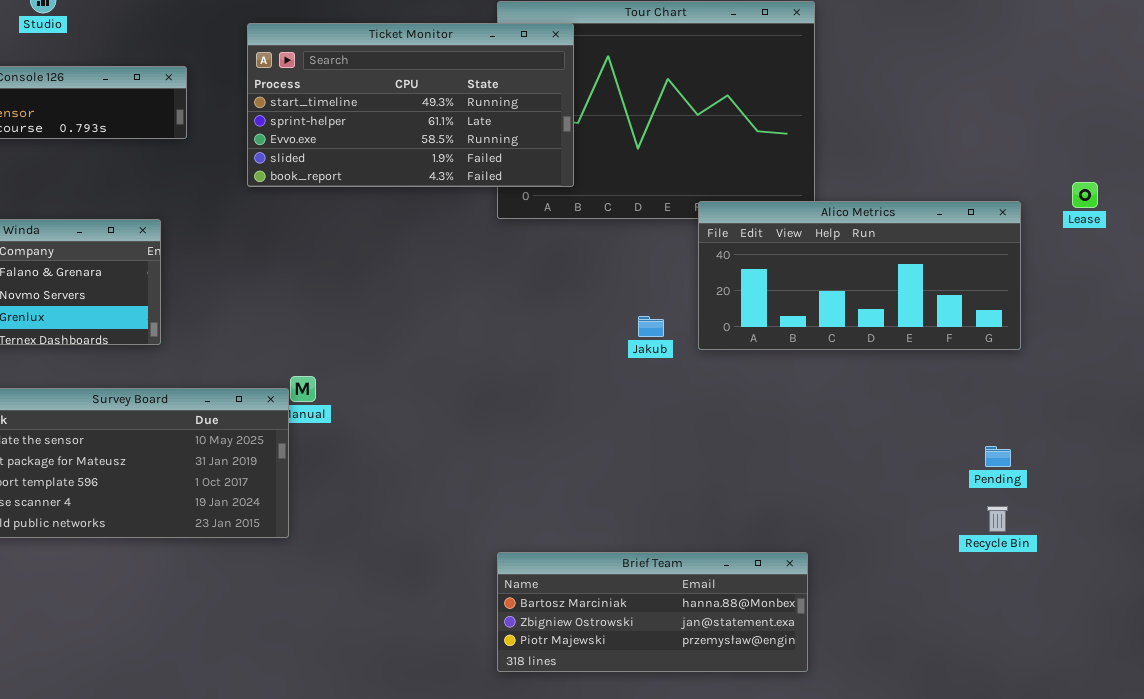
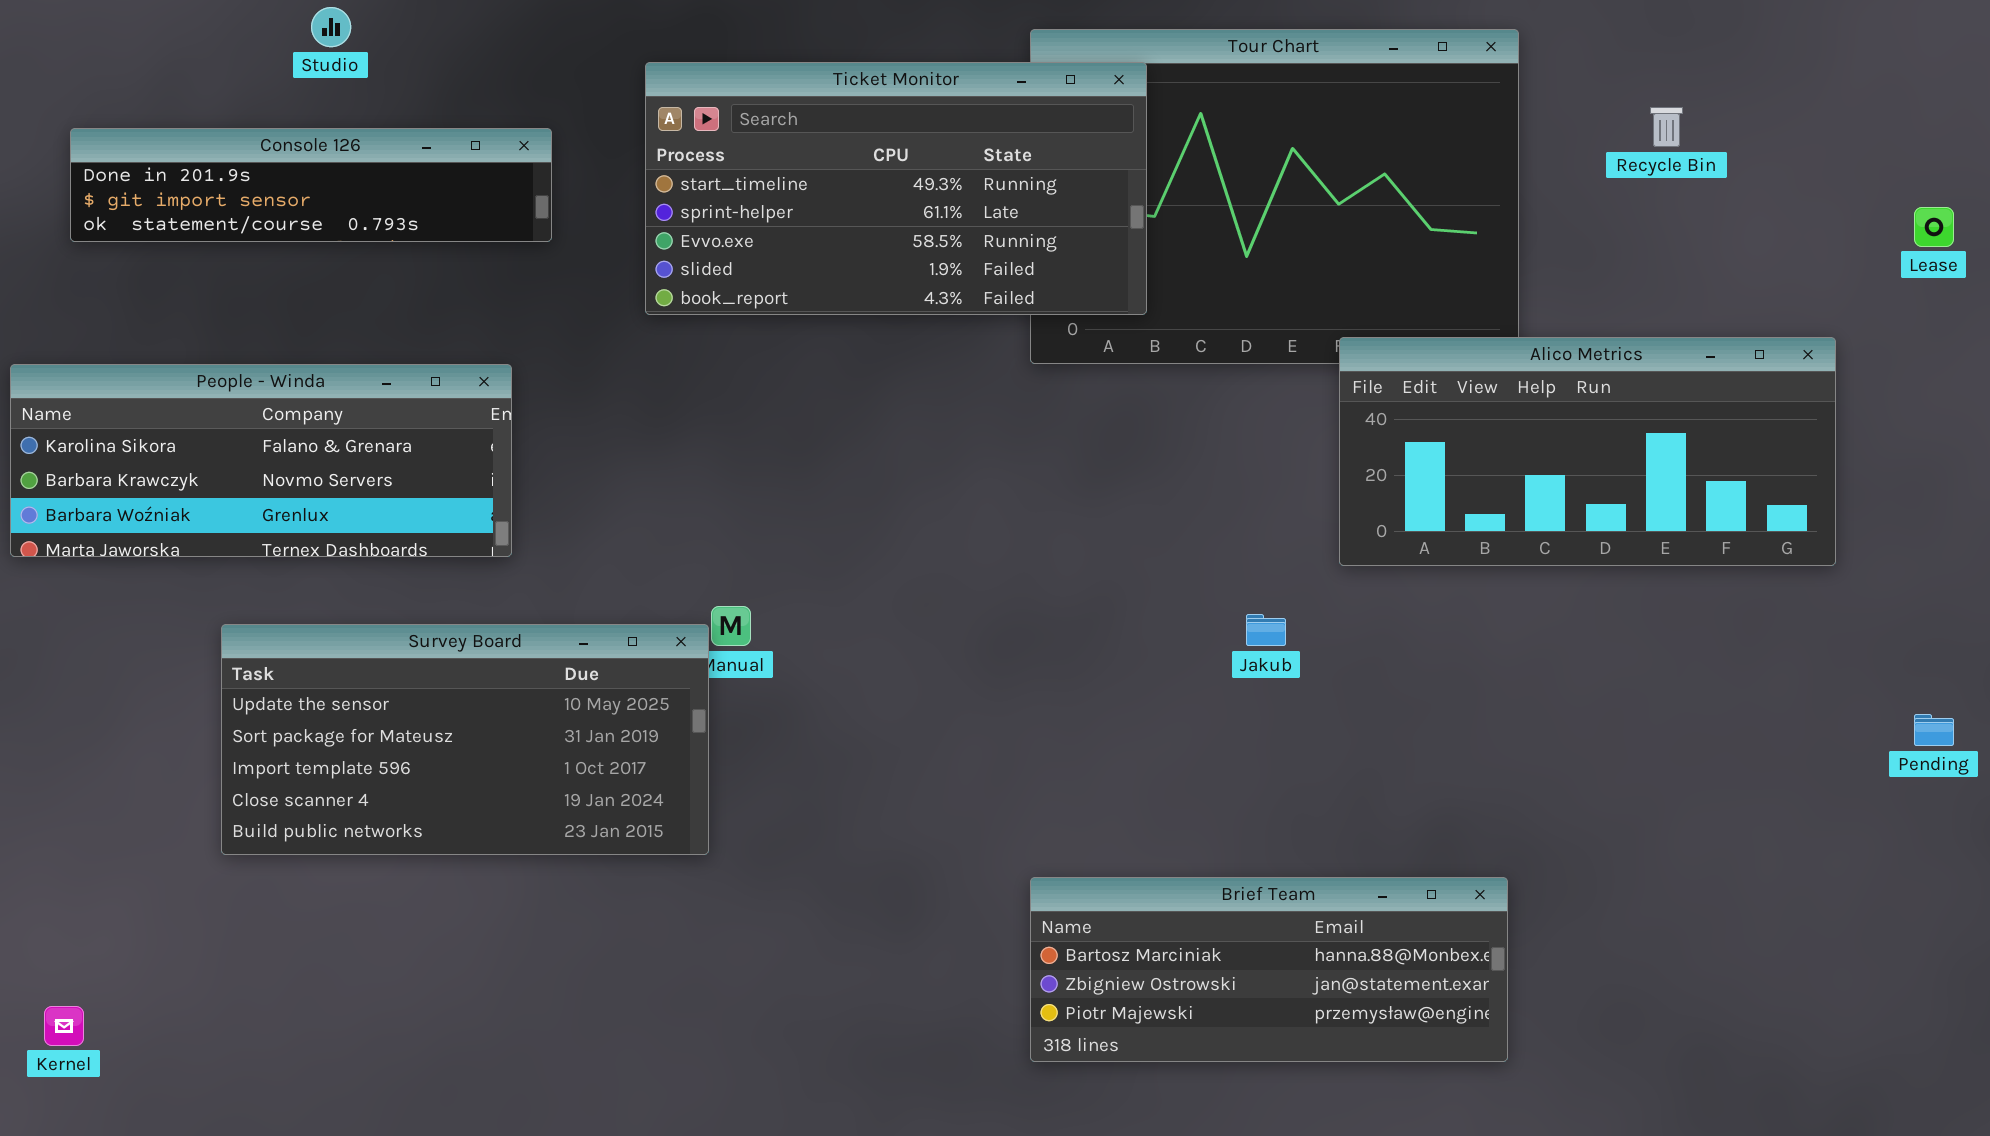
Lease: [1072,182,1098,208] -> [1914,207,1954,247], moved
Jakub: [638,316,664,337] -> [1246,614,1286,646], moved
Pending: [985,446,1011,467] -> [1914,714,1954,746], moved
Recycle Bin: [987,506,1008,532] -> [1650,107,1683,147], moved

